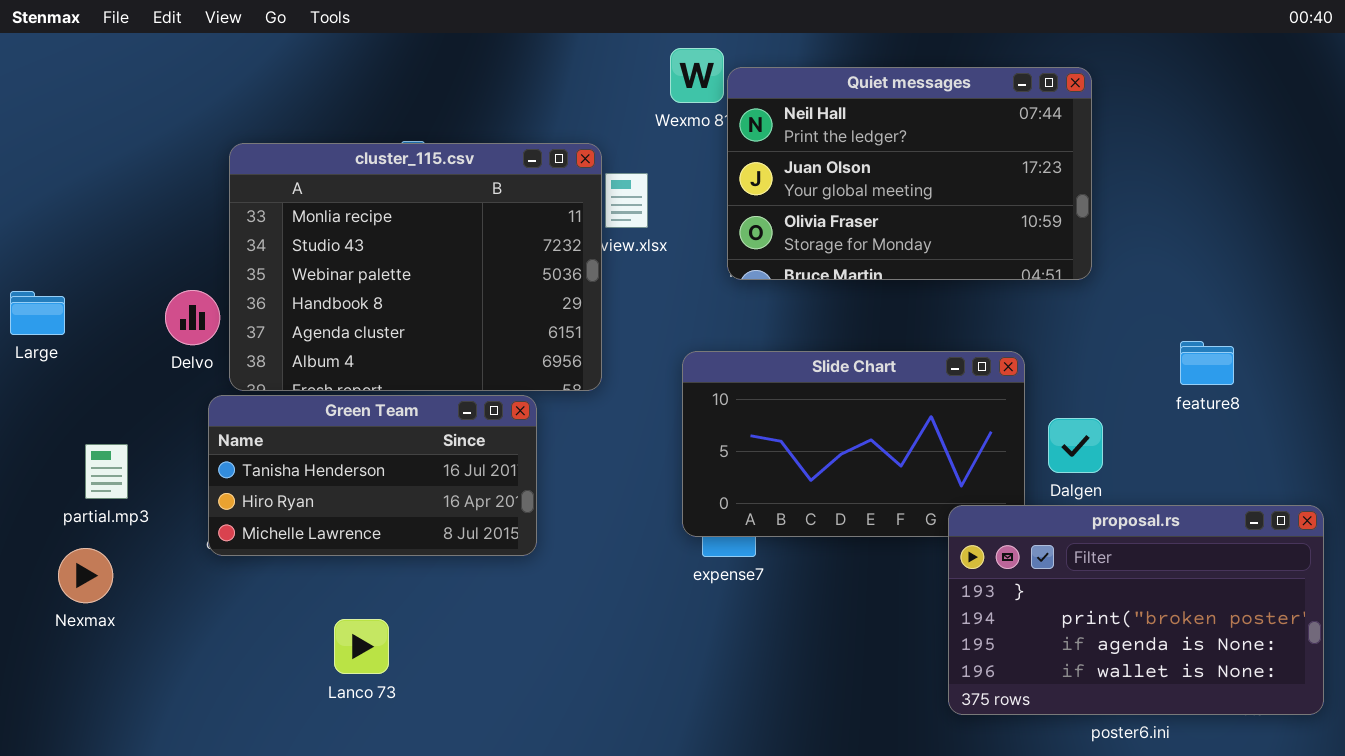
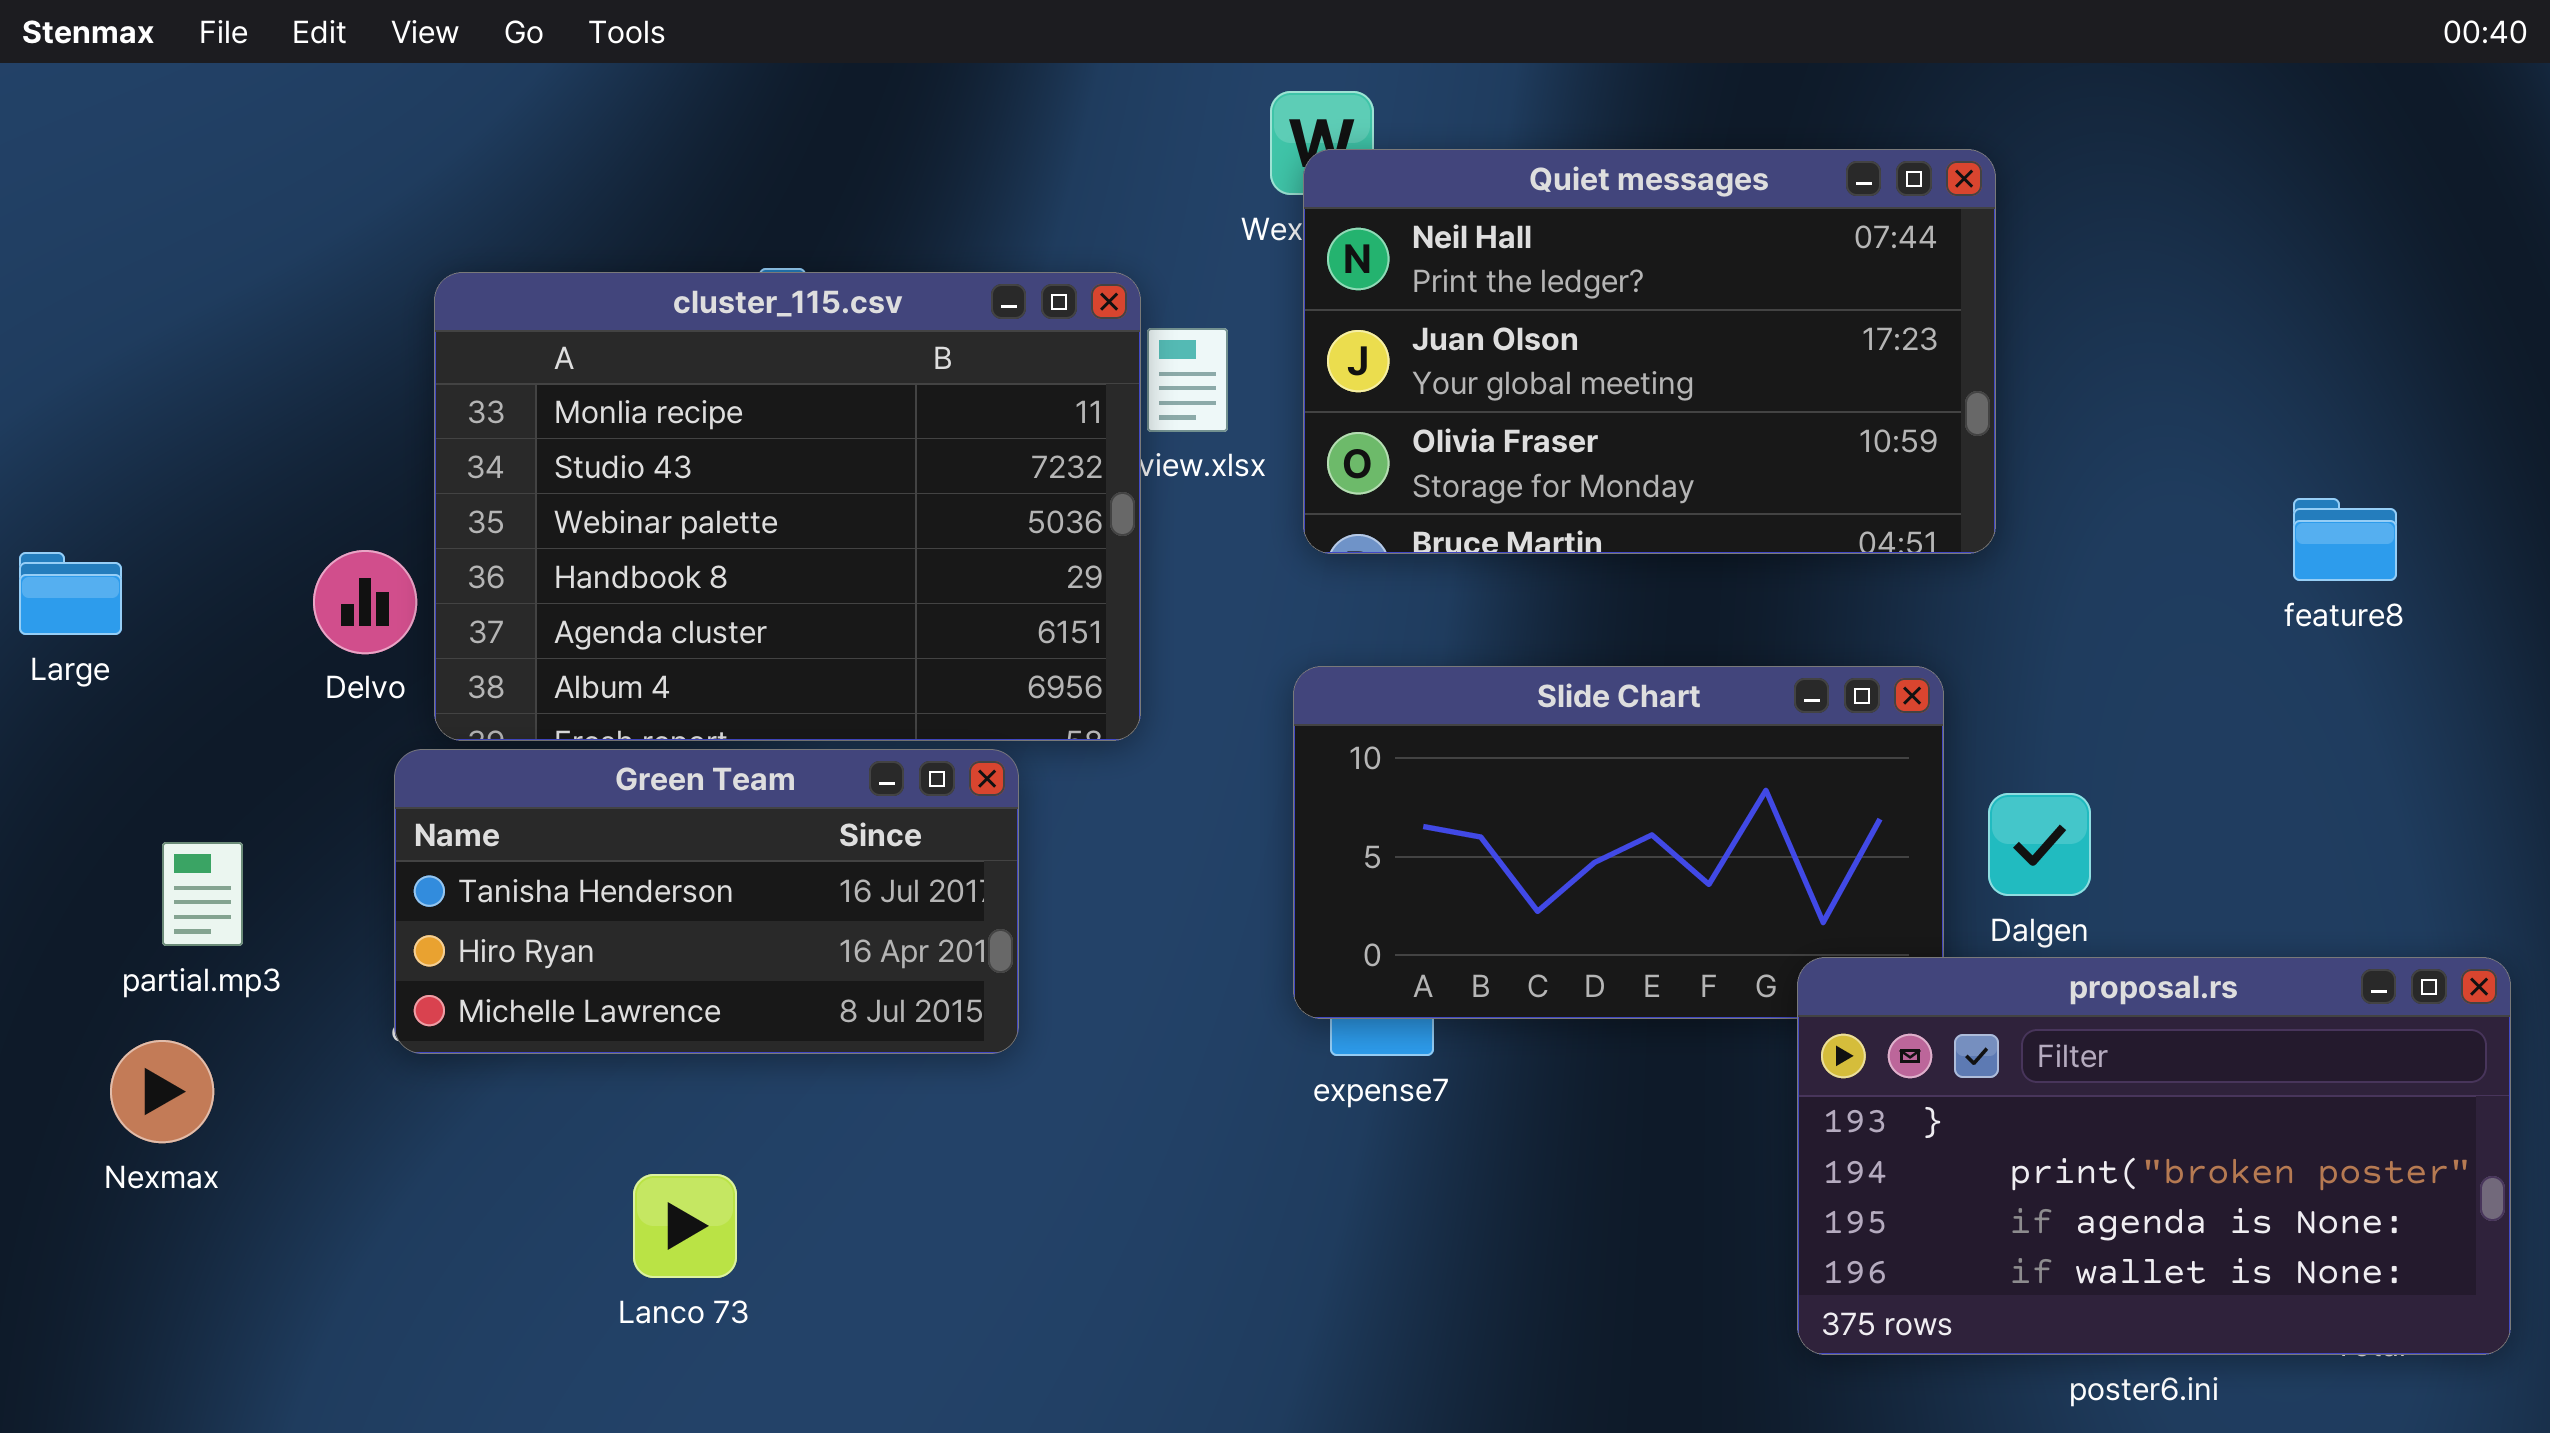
Quiet messages: [727,67,1092,280] -> [1303,149,1996,554], moved
feature8: [1180,341,1234,385] -> [2293,498,2397,581], moved

